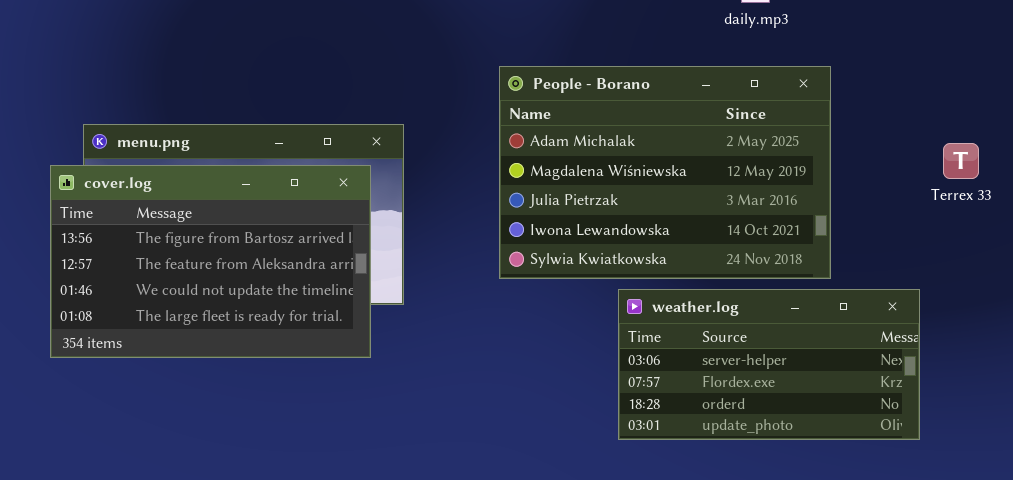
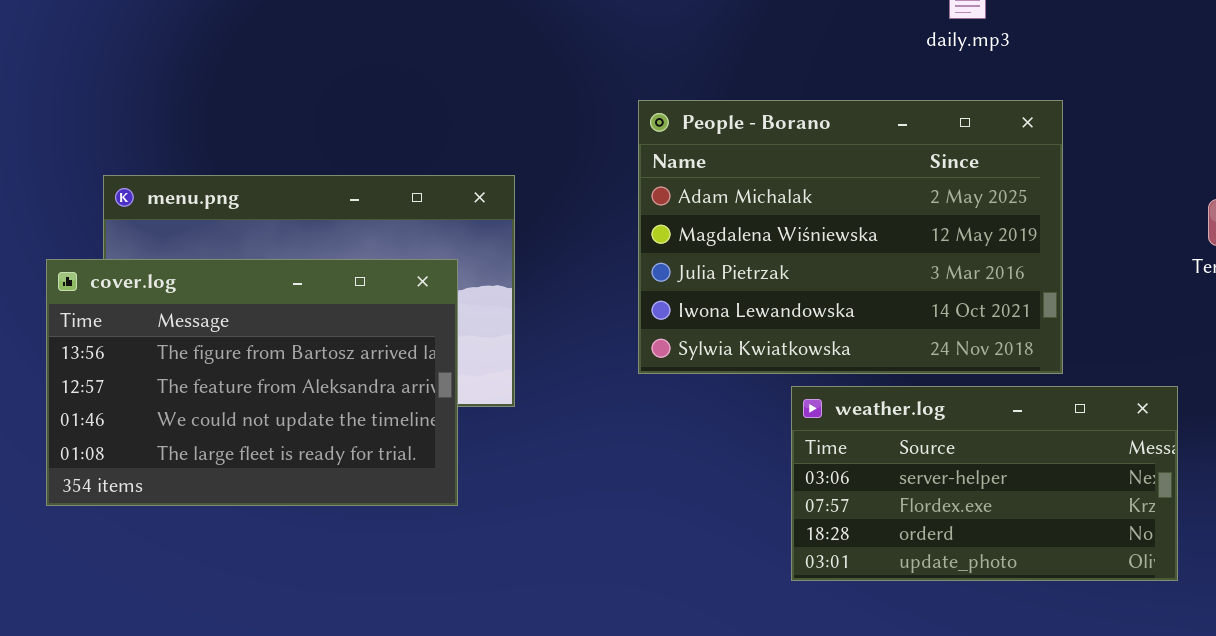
cover.log: [50,165,371,358] -> [46,259,458,506], moved

